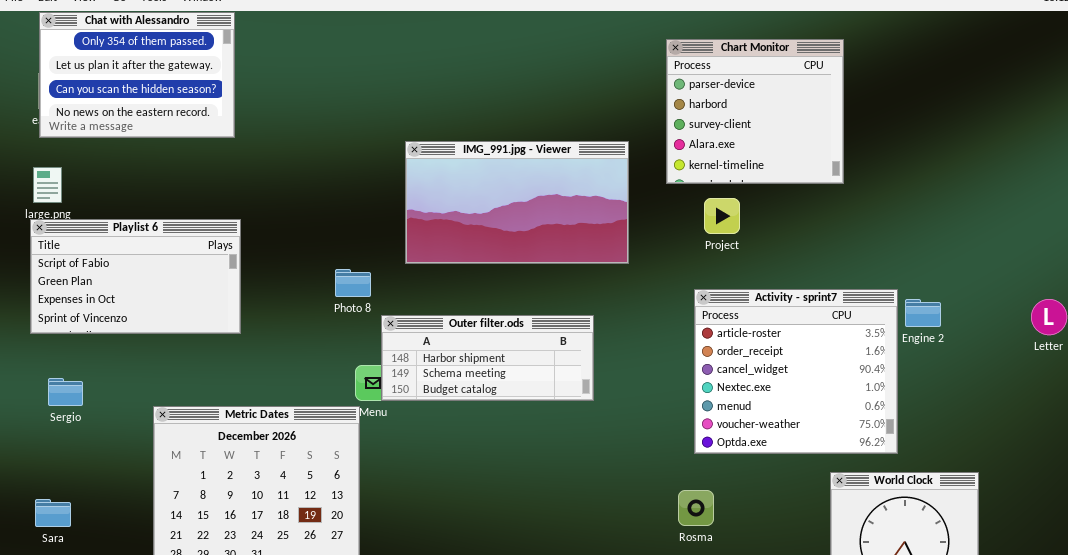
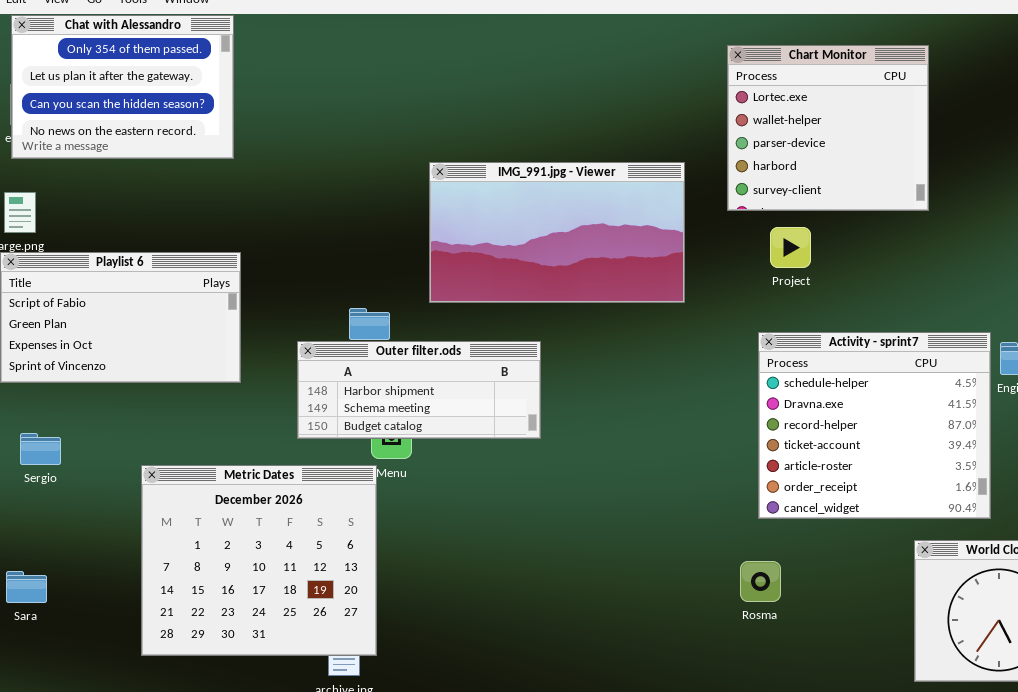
Chart Monitor: [666,39,844,184] -> [727,45,929,211], scrolled up 2 rows
Activity - sprint7: [694,289,898,454] -> [758,332,991,519], scrolled up 4 rows
Outer filter.ods: [381,315,594,401] -> [297,341,541,439], moved

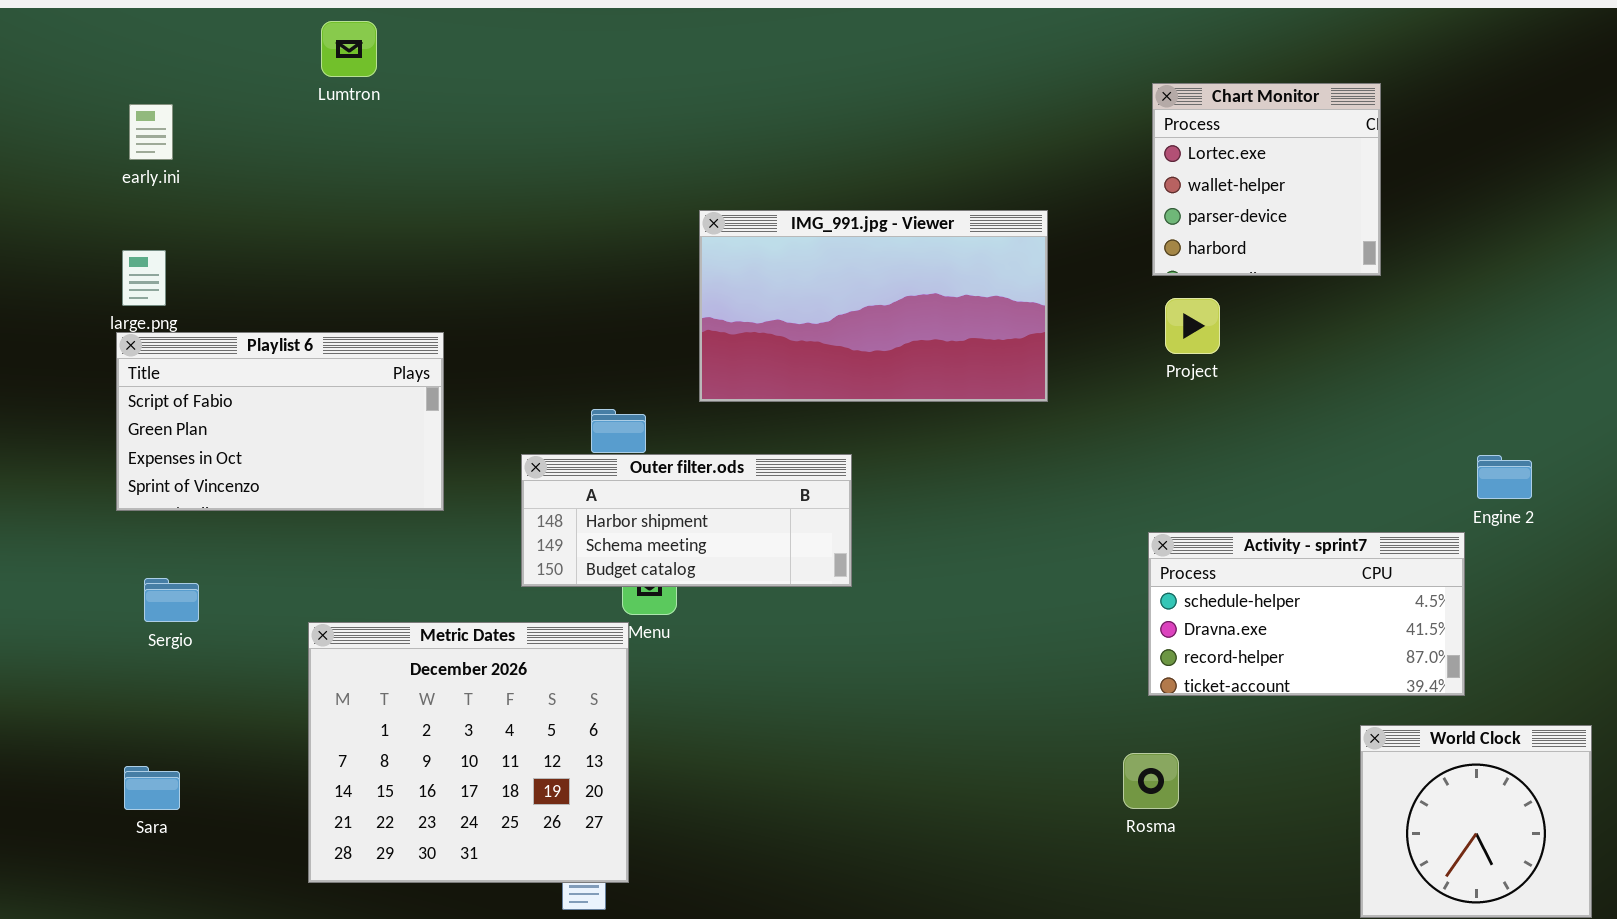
Chat with Alessandro: [11,15,234,159] -> none, closed
Chart Monitor: [727,45,929,211] -> [1152,83,1381,276], resized
Activity - sprint7: [758,332,991,519] -> [1148,532,1465,696], resized

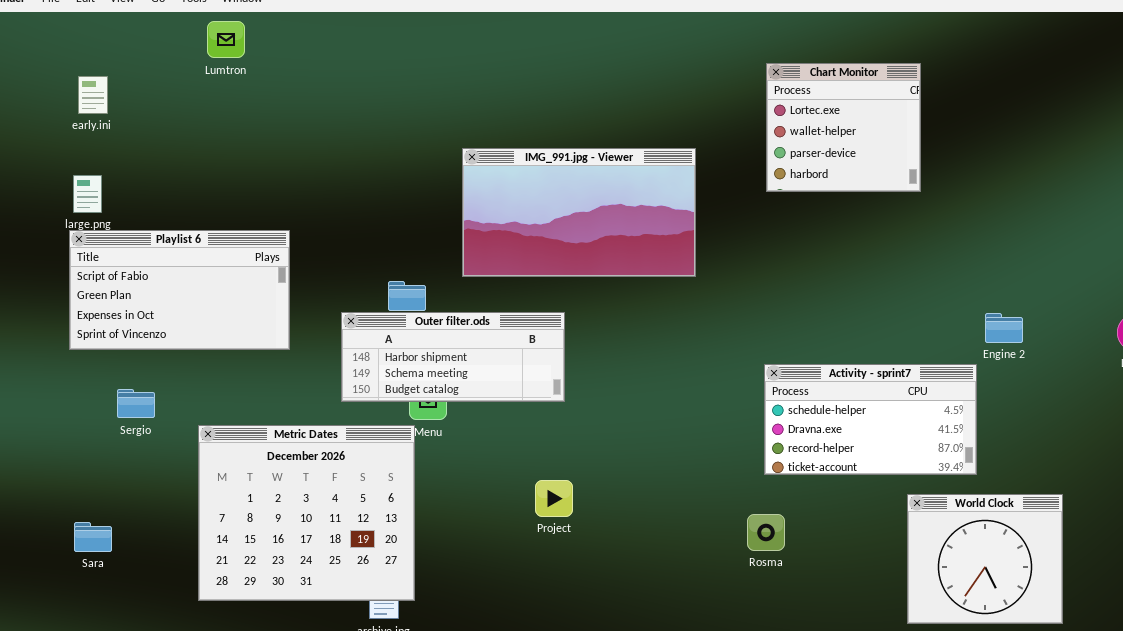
Project: [1165,298,1220,354] -> [535,480,573,517], moved
Sergio: [144,578,199,622] -> [117,389,155,418], moved

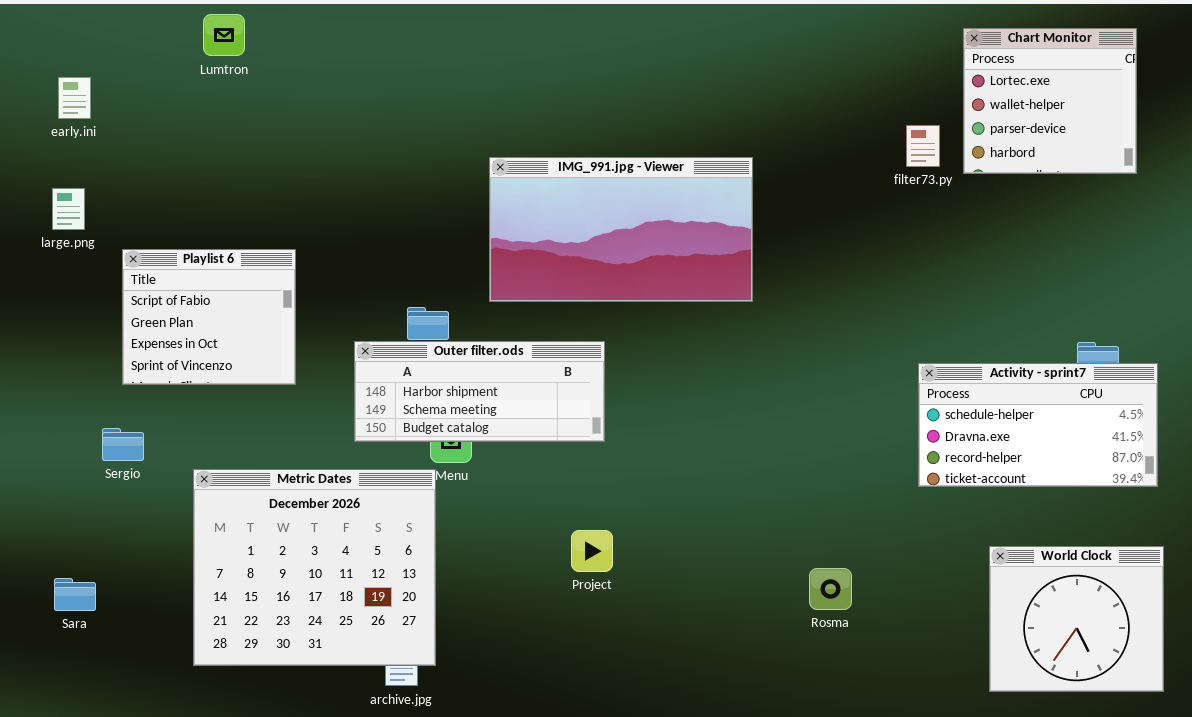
Chart Monitor: [766,63,921,192] -> [963,28,1137,174], moved
Playlist 6: [69,230,290,350] -> [122,249,296,385], resized
Activity - sprint7: [764,364,977,475] -> [918,363,1158,487], moved

